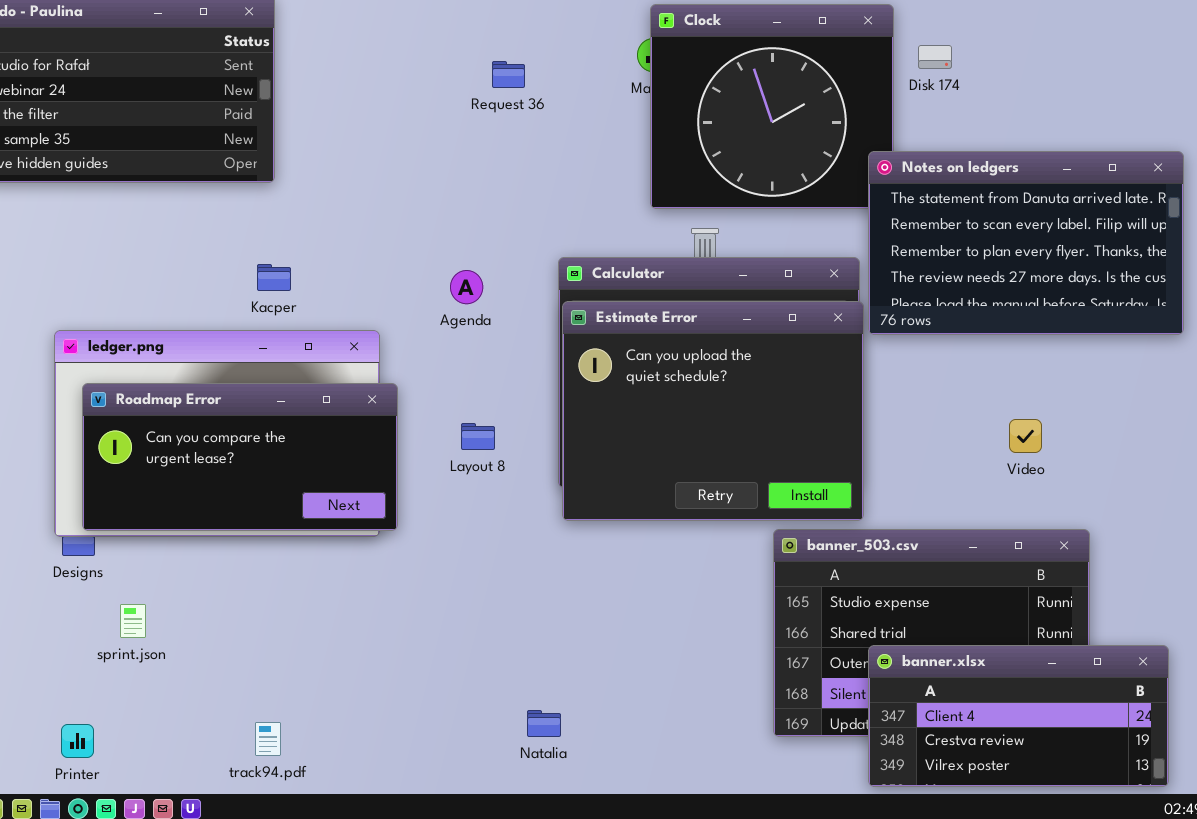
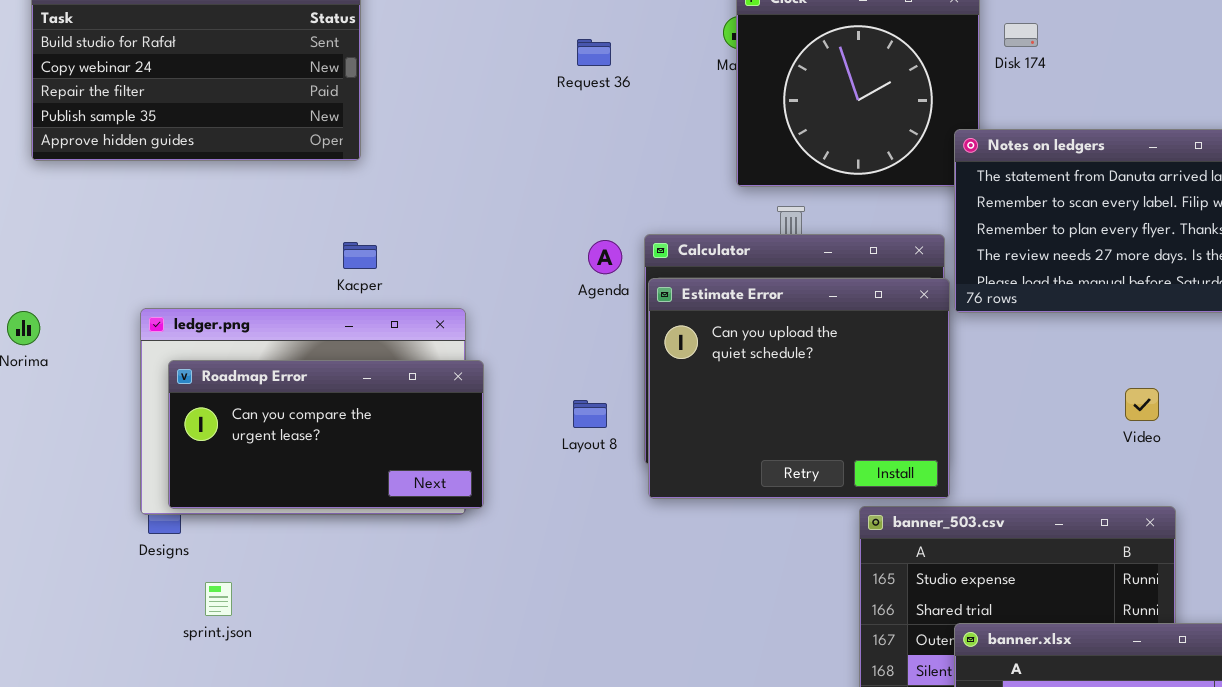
Agenda: [450,270,483,304] -> [588,240,622,274], moved
Video: [1009,419,1042,453] -> [1125,388,1159,421], moved
Layout 8: [461,423,495,450] -> [573,400,607,428], moved

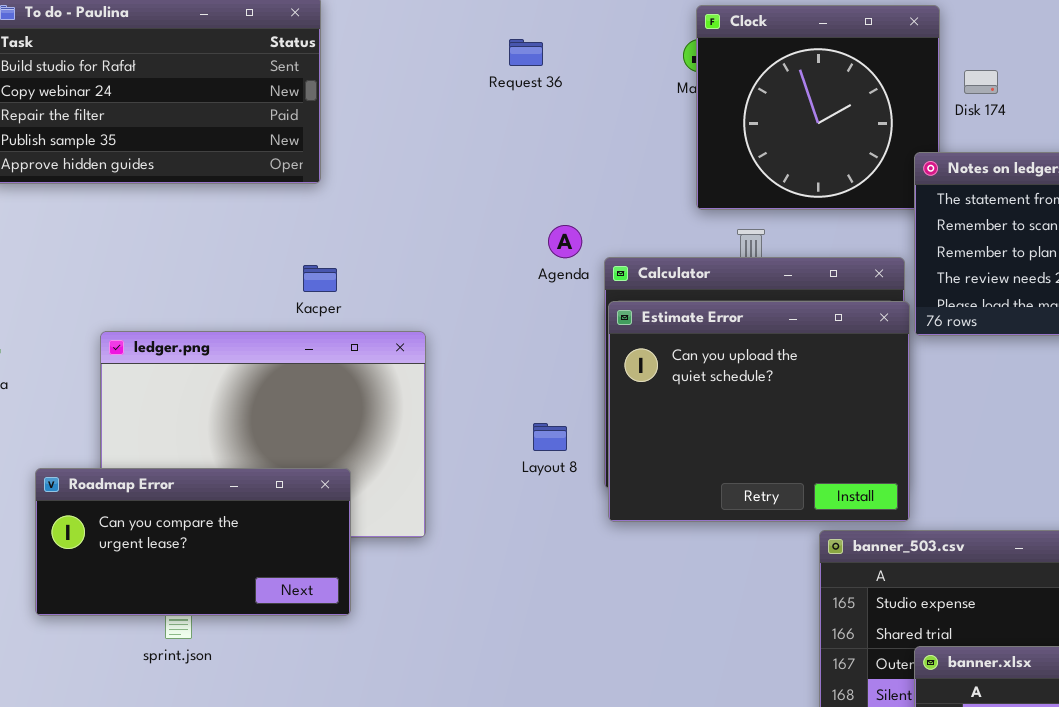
Disk 174: [1004,23,1038,47] -> [964,70,998,94], moved
Request 36: [577,39,611,66] -> [509,39,543,66], moved
Agenda: [588,240,622,274] -> [548,225,582,258], moved
Roadmap Error: [168,360,484,509] -> [35,468,351,616], moved

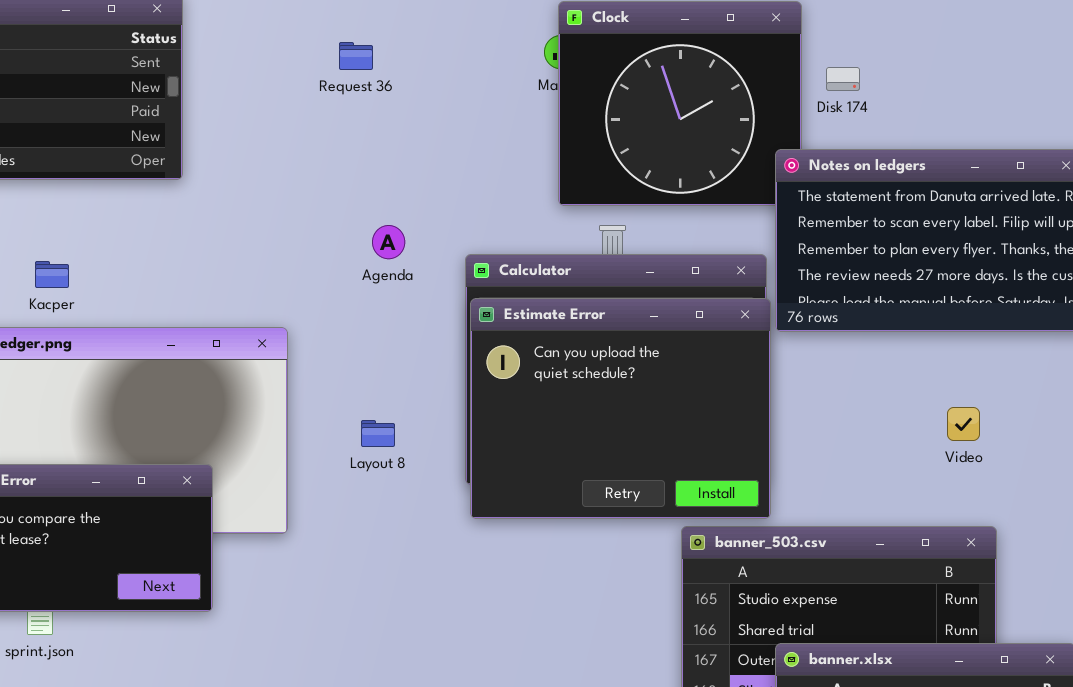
Request 36: [509,39,543,66] -> [339,42,373,70], moved
Agenda: [548,225,582,258] -> [372,225,405,259], moved
Kacper: [303,265,337,292] -> [35,261,69,288], moved
Layout 8: [533,423,567,451] -> [361,420,395,447], moved

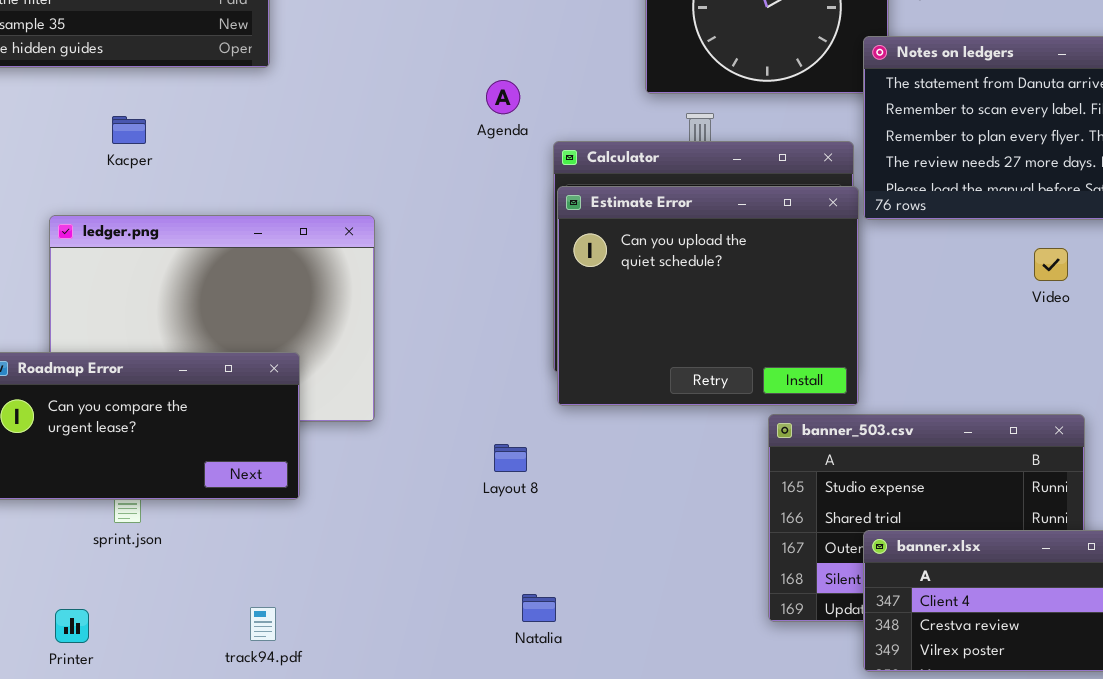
Agenda: [372,225,405,259] -> [486,80,520,114], moved
Kacper: [35,261,69,288] -> [112,116,146,144], moved
Video: [947,407,980,441] -> [1034,248,1068,281], moved
Layout 8: [361,420,395,447] -> [494,444,527,472], moved

